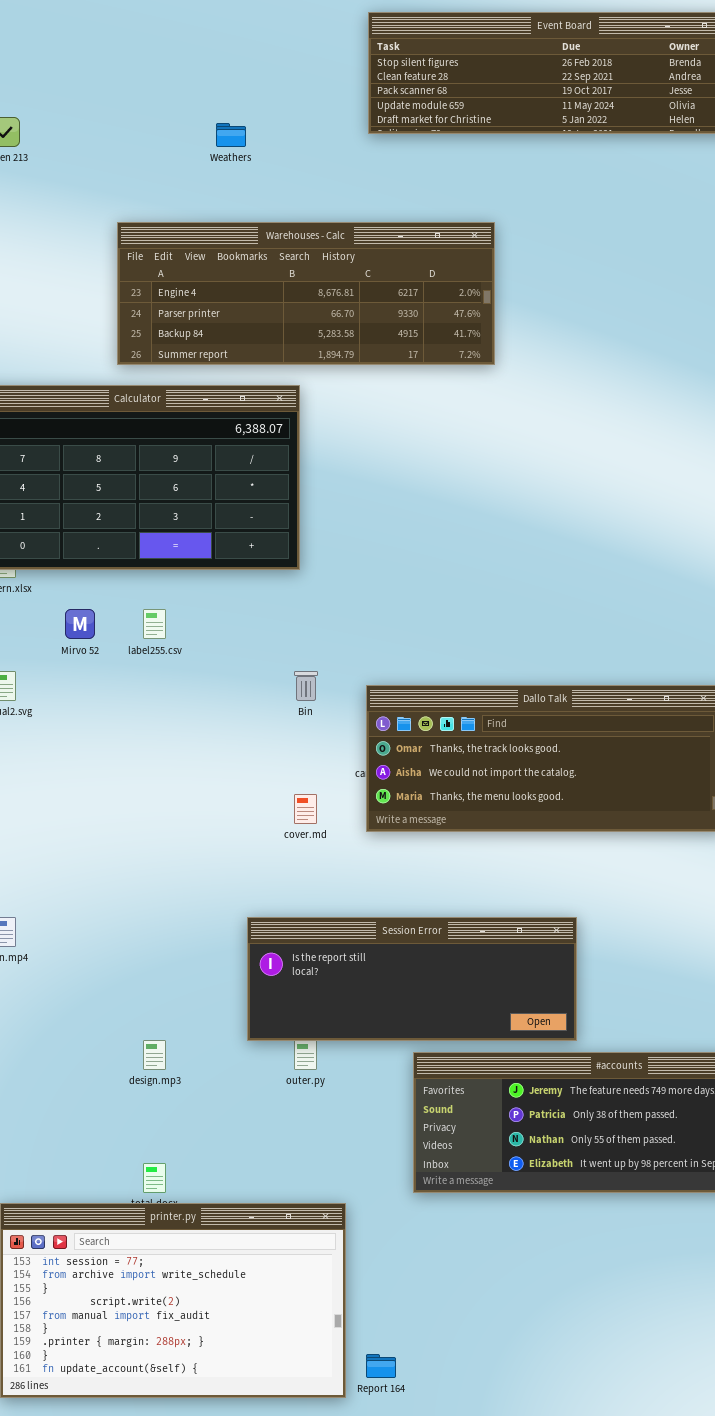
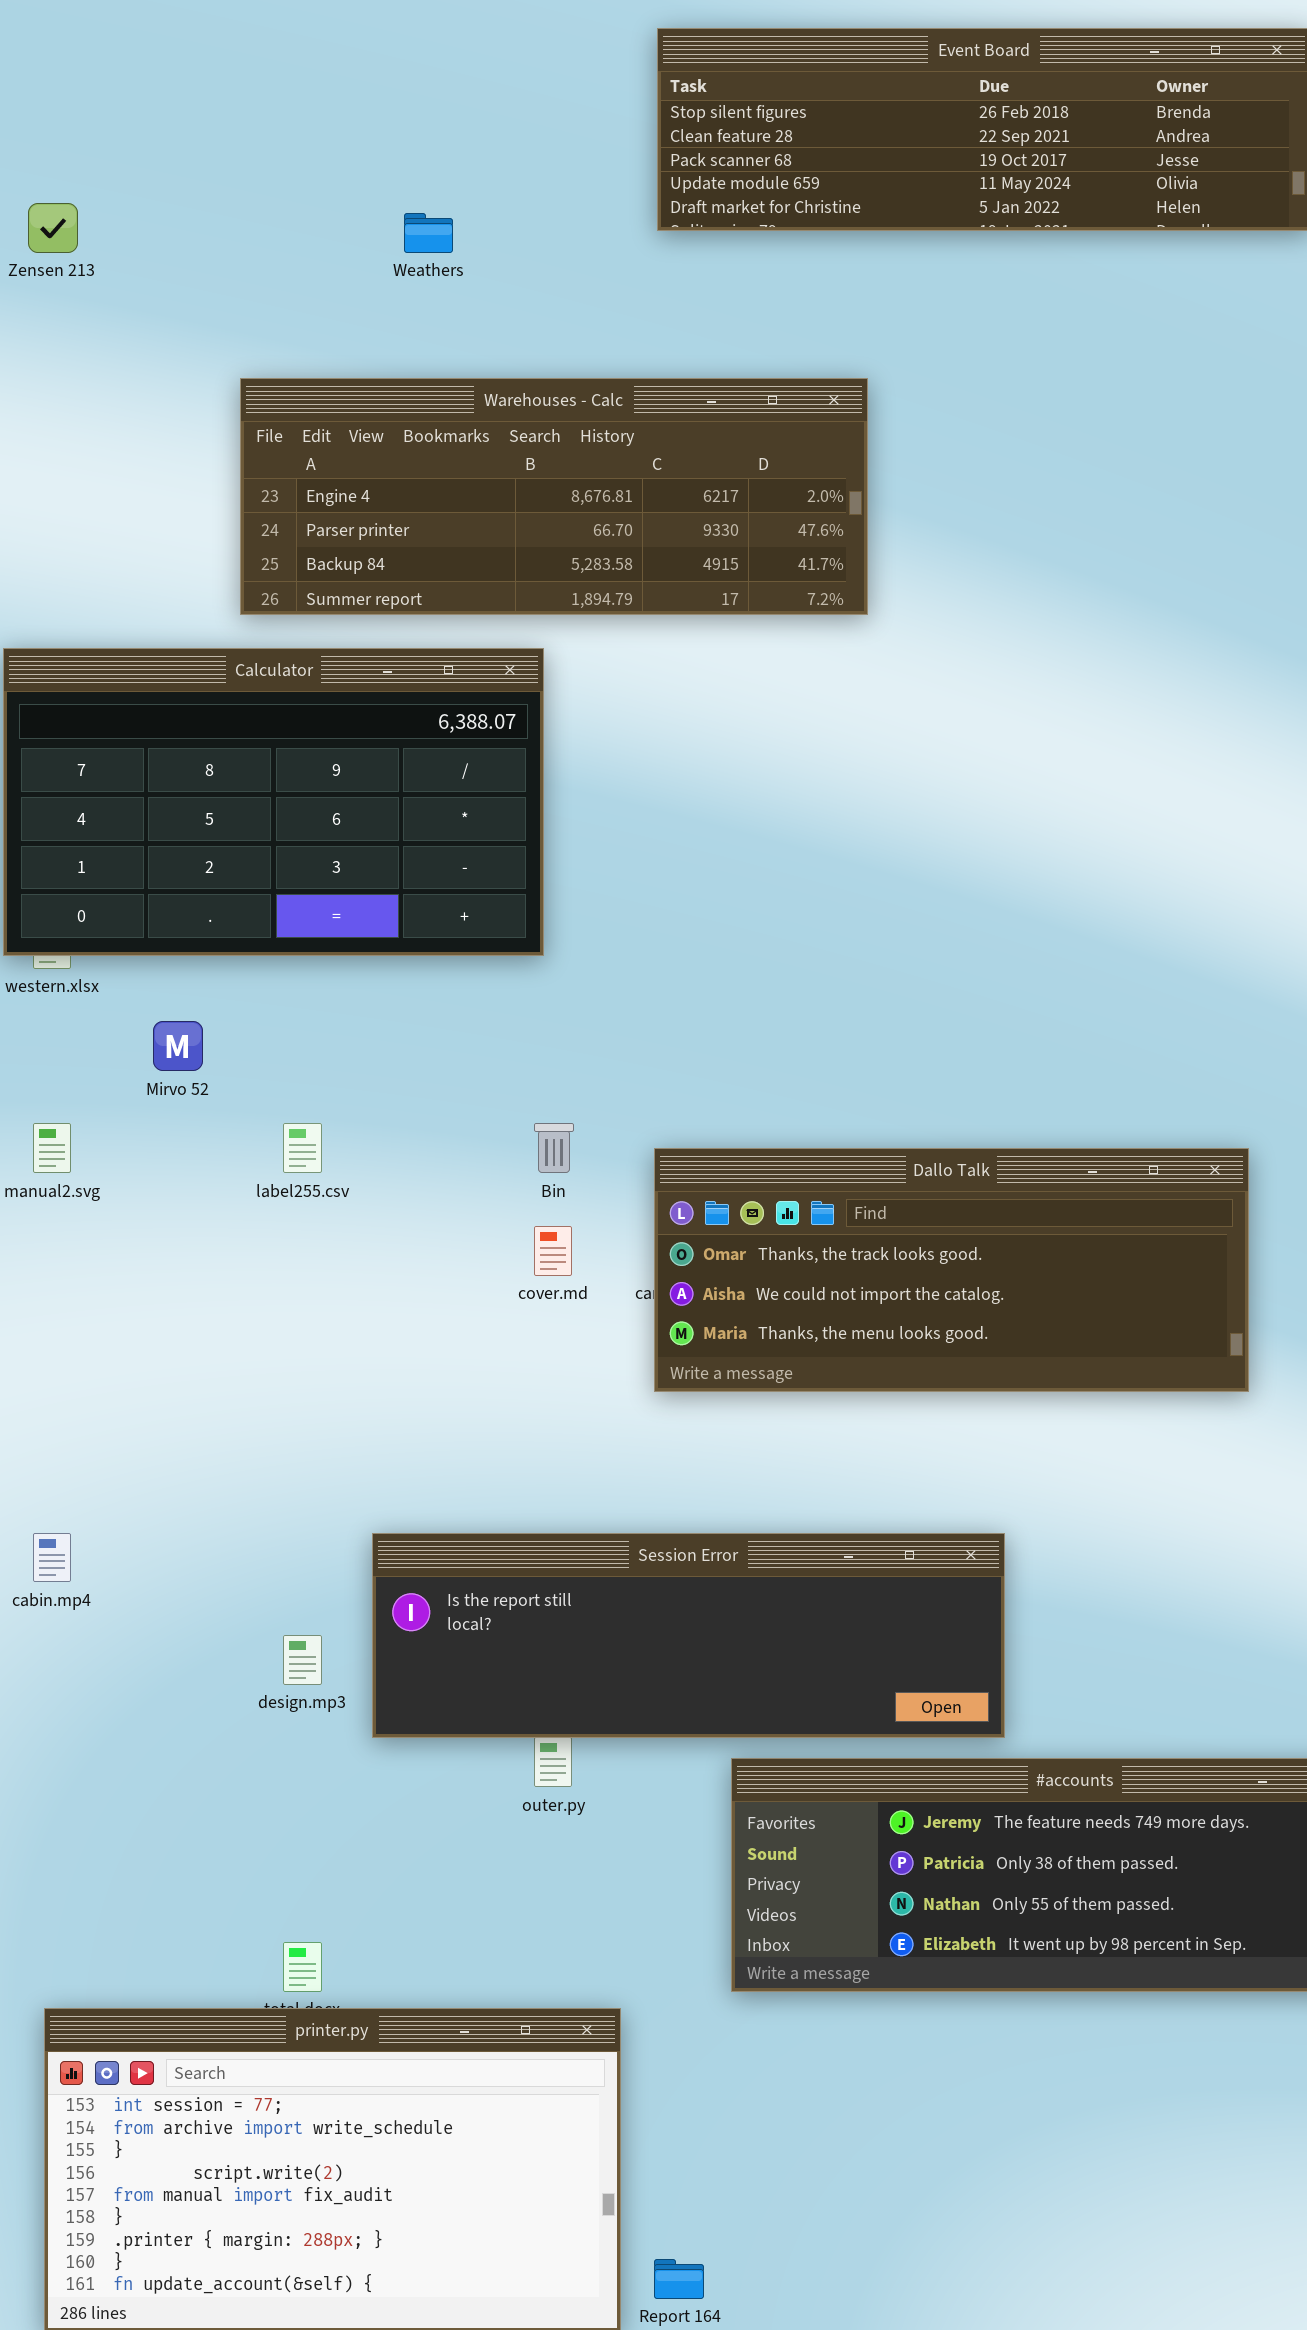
label255.csv: [143,609,166,639] -> [283,1123,322,1173], moved
cover.md: [294,794,317,824] -> [534,1226,572,1276], moved
Session Error: [247,917,577,1041] -> [372,1533,1005,1738], resized
design.mp3: [143,1040,166,1070] -> [283,1635,322,1685], moved

